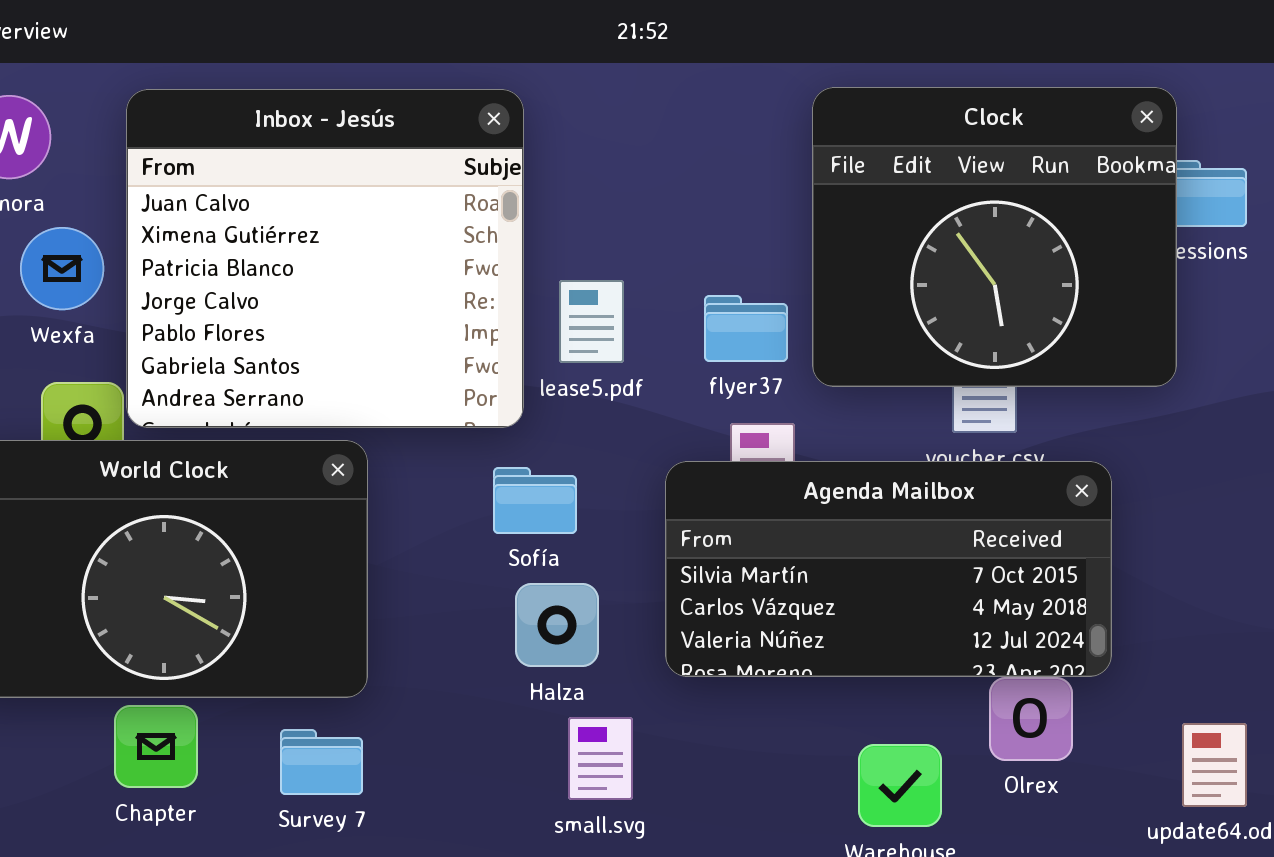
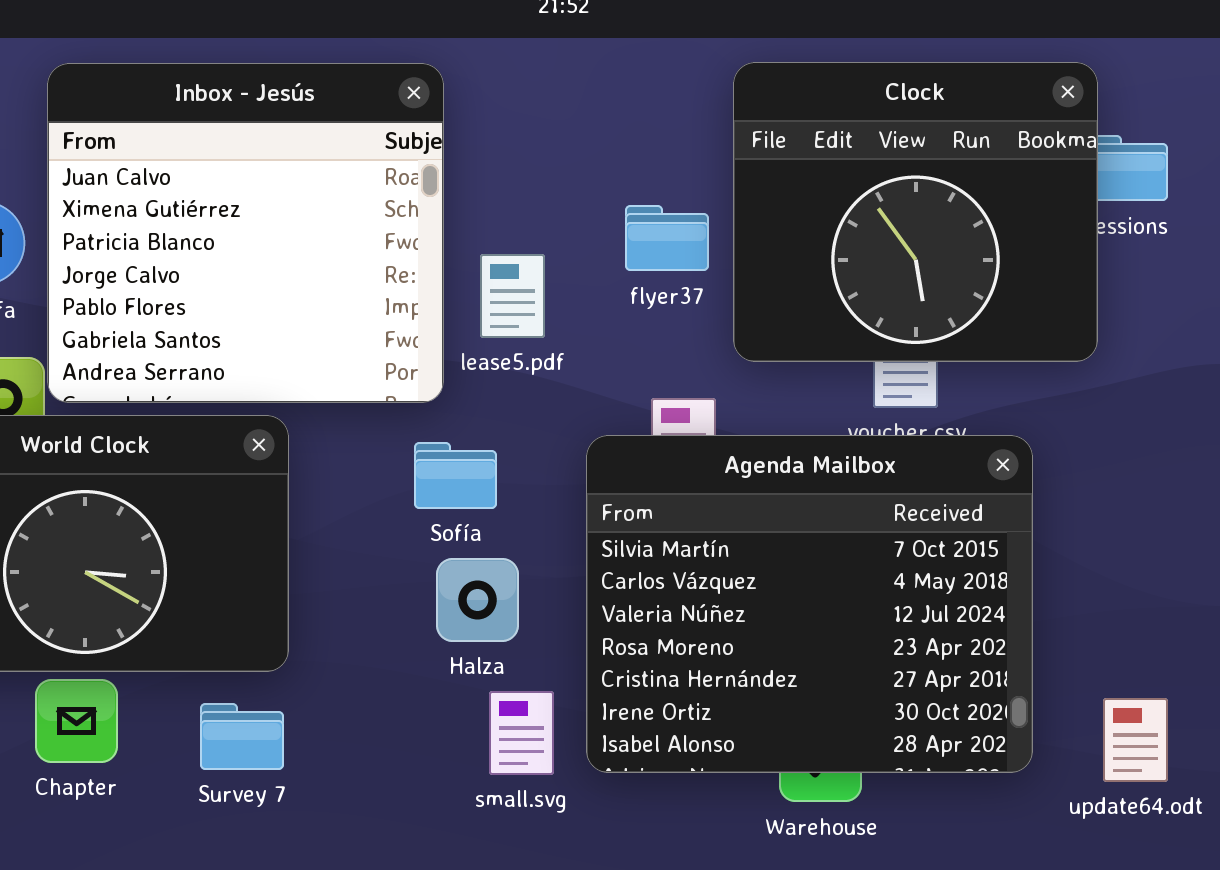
flyer37: [704,295,788,362] -> [625,205,709,271], moved
Agenda Mailbox: [665,461,1112,677] -> [586,435,1033,773], resized

